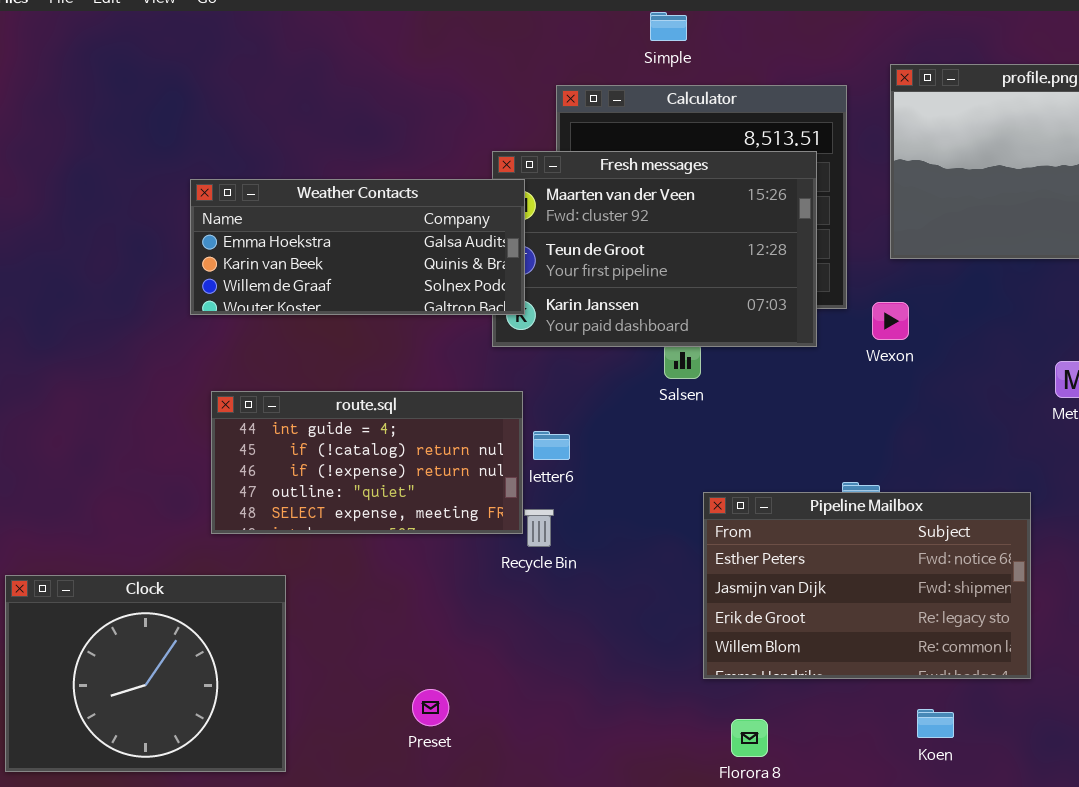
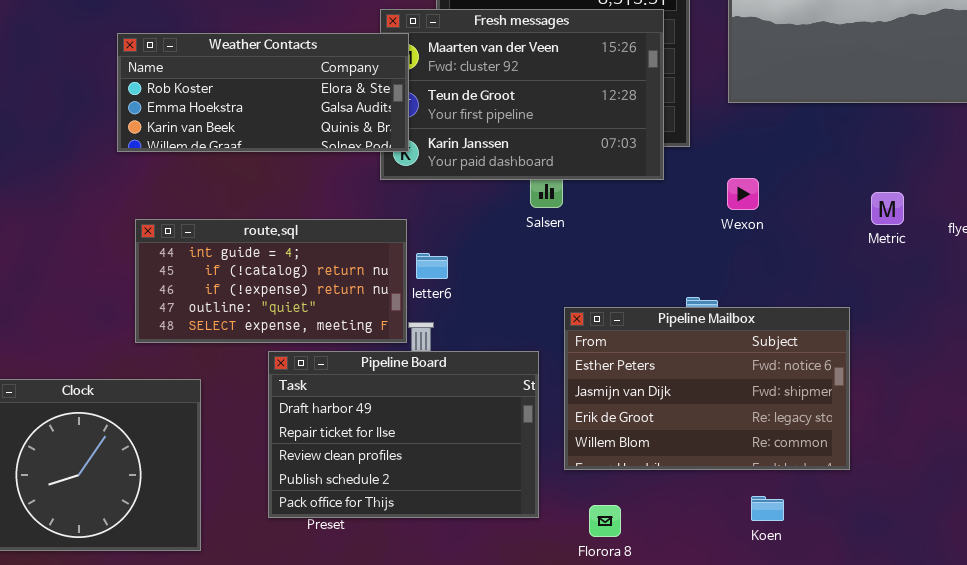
Weather Contacts: [190,179,525,315] -> [117,33,409,152], scrolled up 1 row
Wexon: [872,302,909,340] -> [727,178,759,210], moved
Pipeline Board: none -> [268,351,539,518], opened

